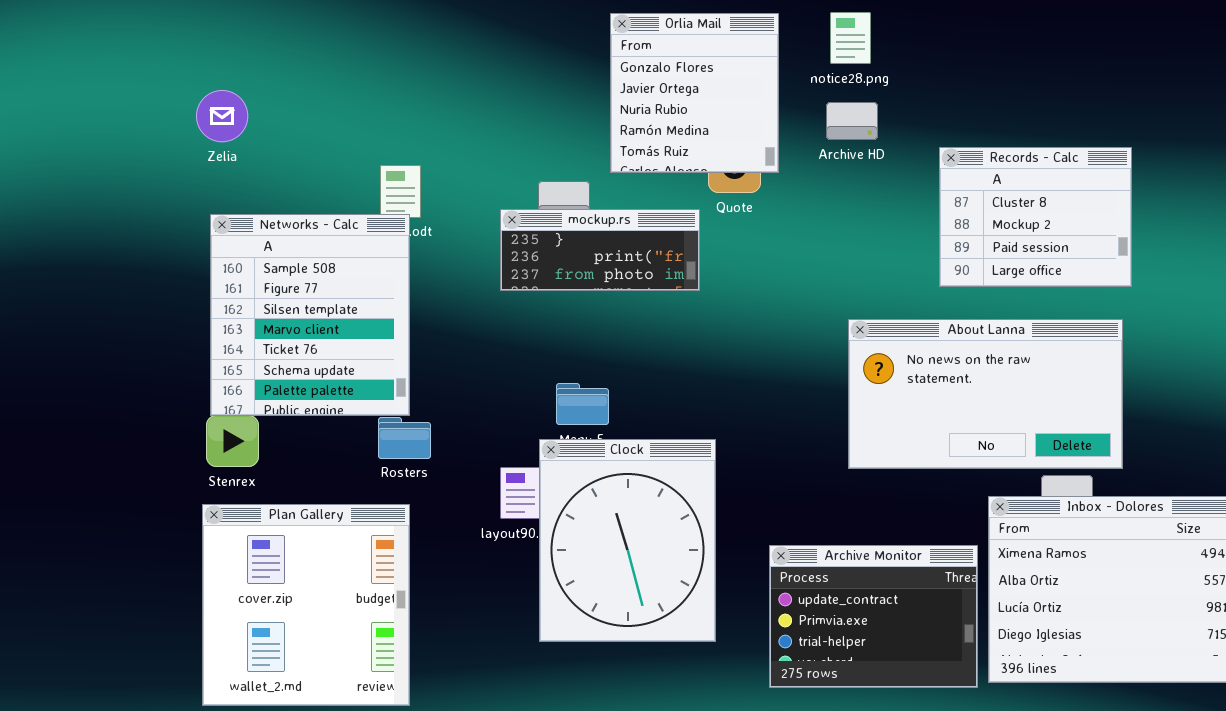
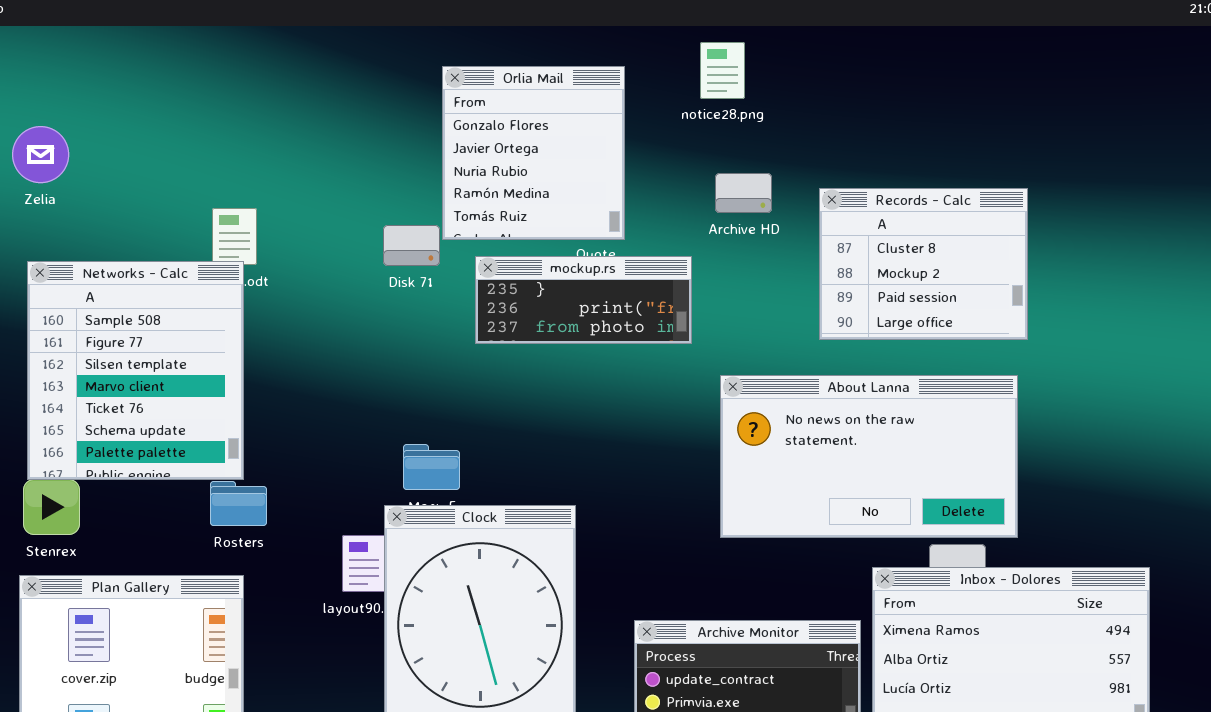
Orlia Mail: [610,13,779,173] -> [442,66,625,240], moved
Archive HD: [826,102,878,140] -> [715,173,772,213], moved
mockup.rs: [500,209,700,291] -> [475,256,692,344], moved

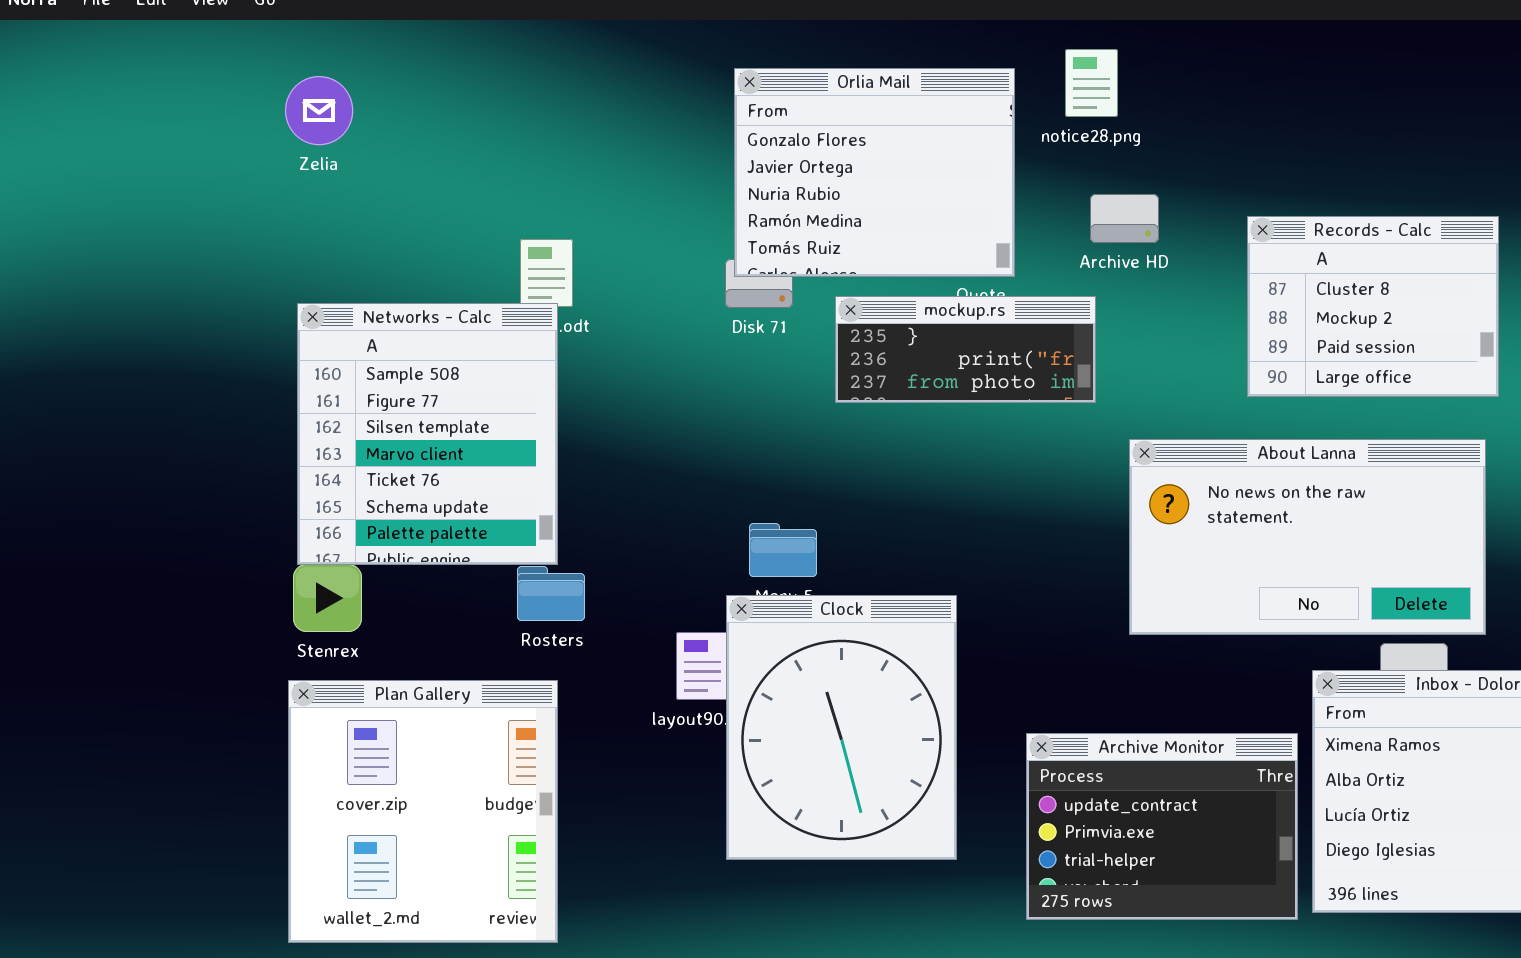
notice28.png: [700,42,745,99] -> [1065,49,1118,117], moved
Orlia Mail: [442,66,625,240] -> [734,68,1015,277], resized
Zelia: [12,126,69,183] -> [285,76,353,145], moved
Archive HD: [715,173,772,213] -> [1090,194,1159,243], moved

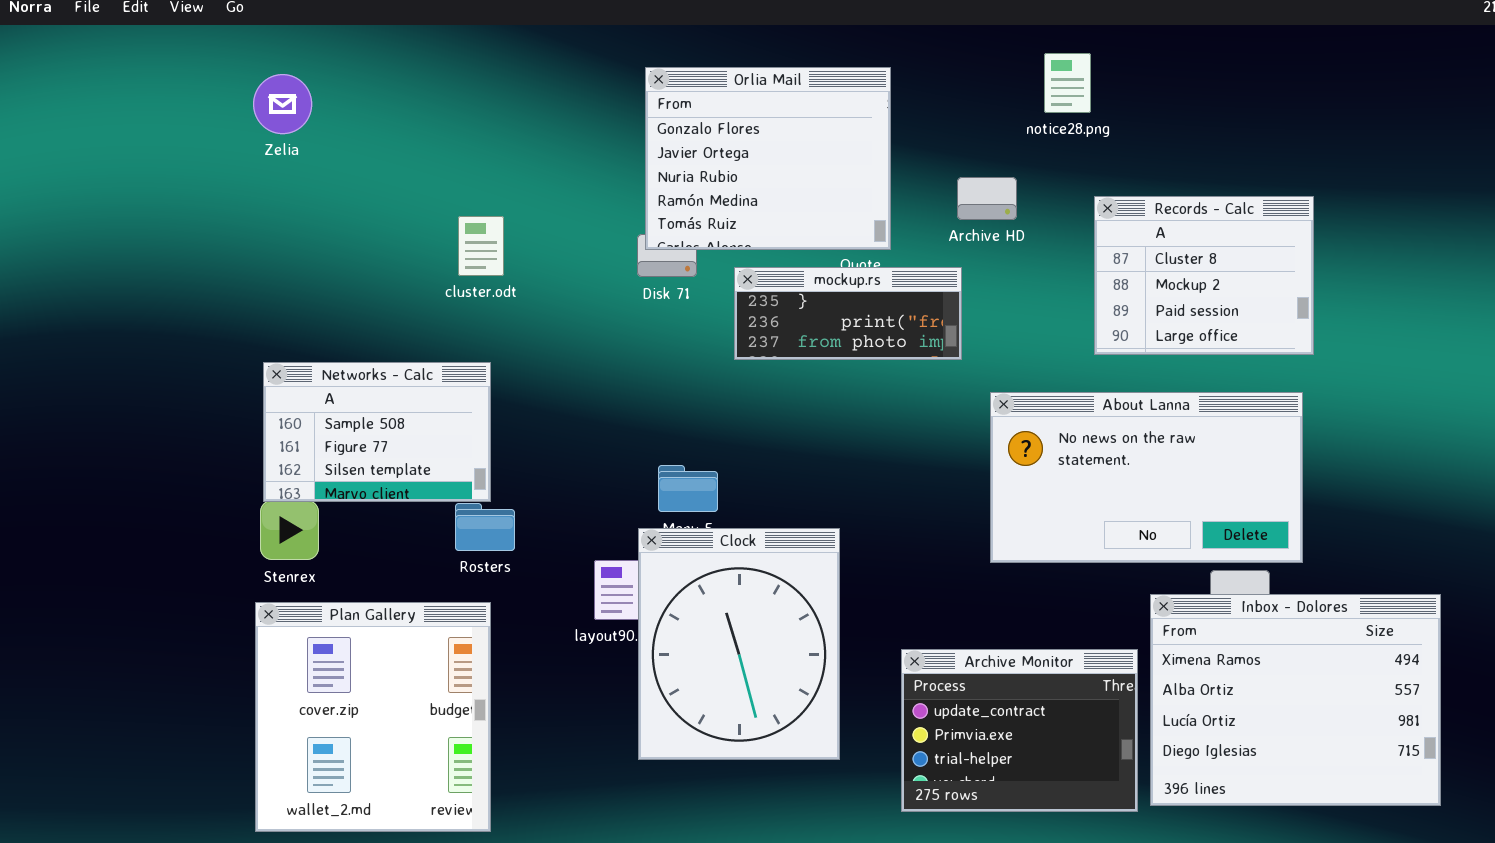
notice28.png: [1065,49,1118,117] -> [1044,53,1091,113], moved
Networks - Calc: [297,303,558,565] -> [263,362,491,502], resized

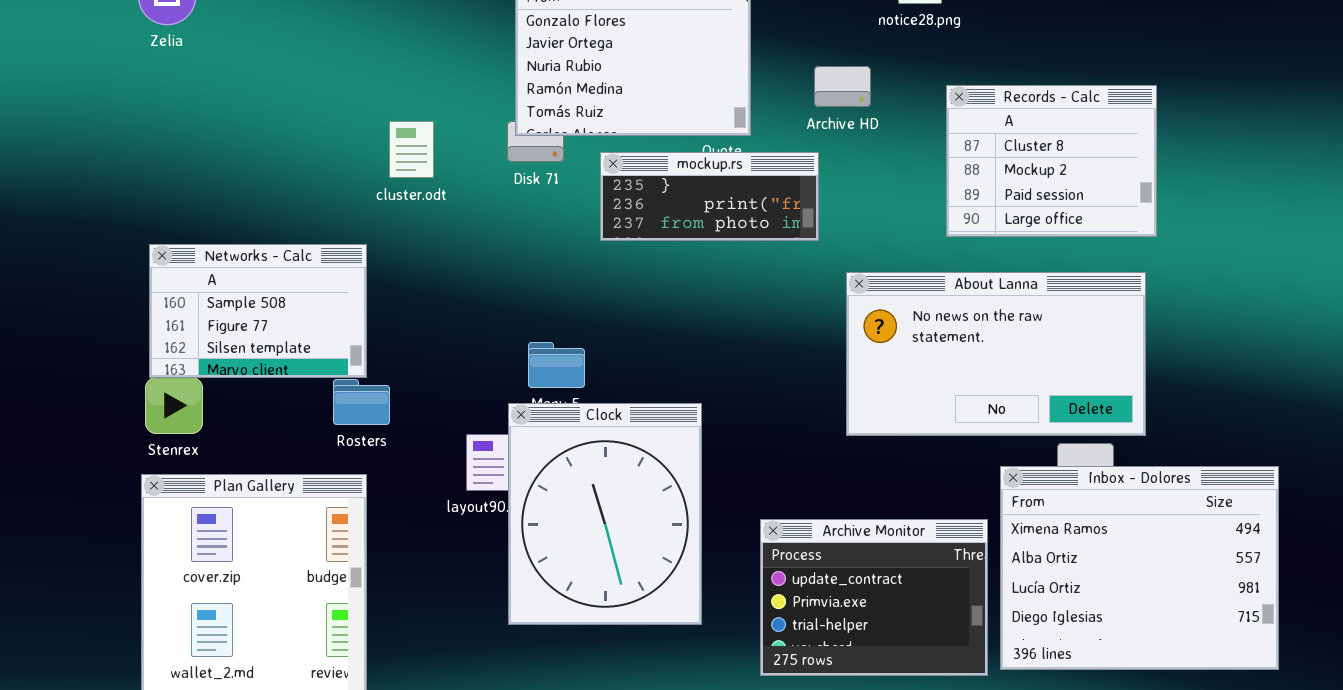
cluster.odt: [458,216,504,276] -> [389,121,434,178], moved

